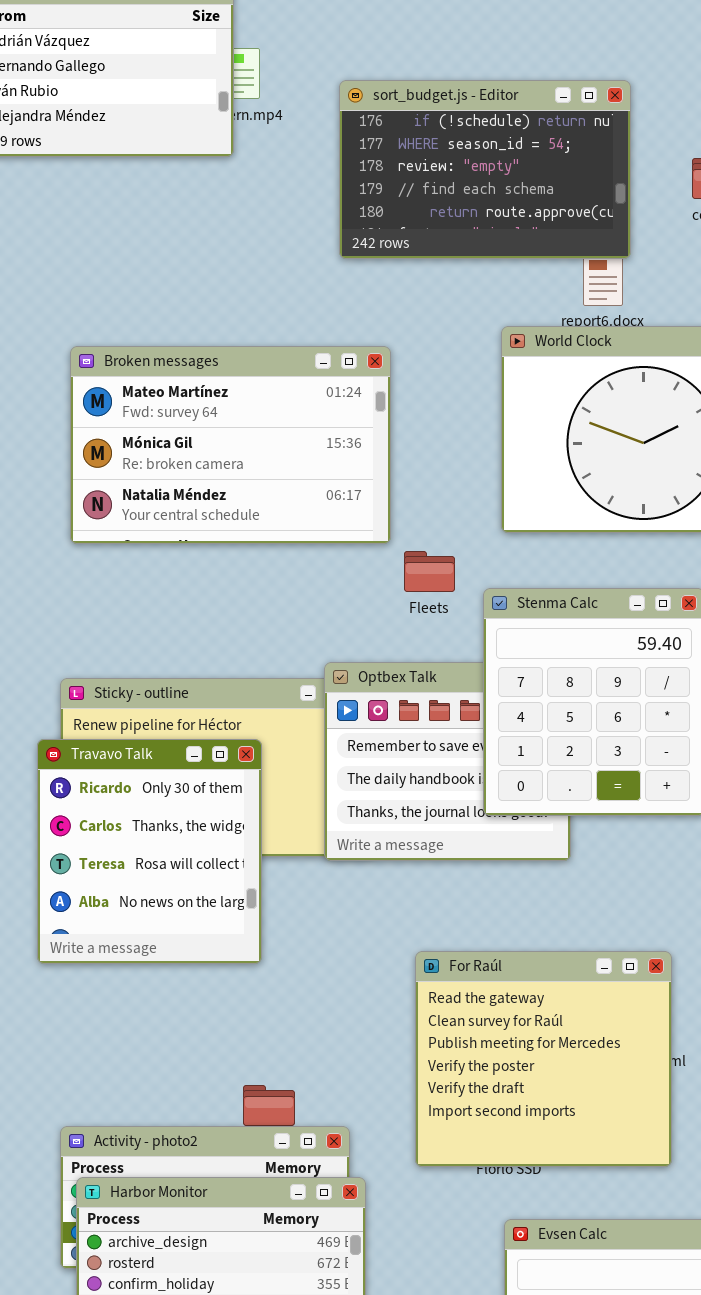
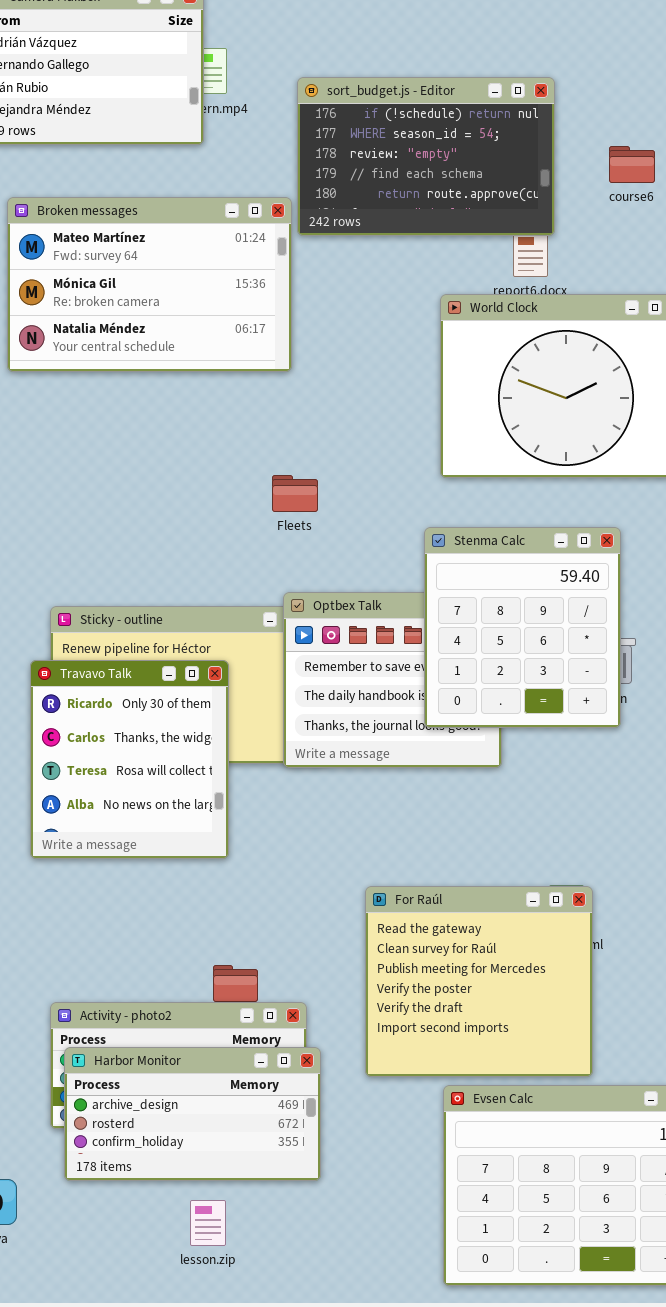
Broken messages: [70,346,391,544] -> [7,197,292,372], moved
Fleets: [404,551,455,592] -> [272,475,318,512], moved
For Raúl: [415,951,672,1167] -> [365,886,593,1077], moved

